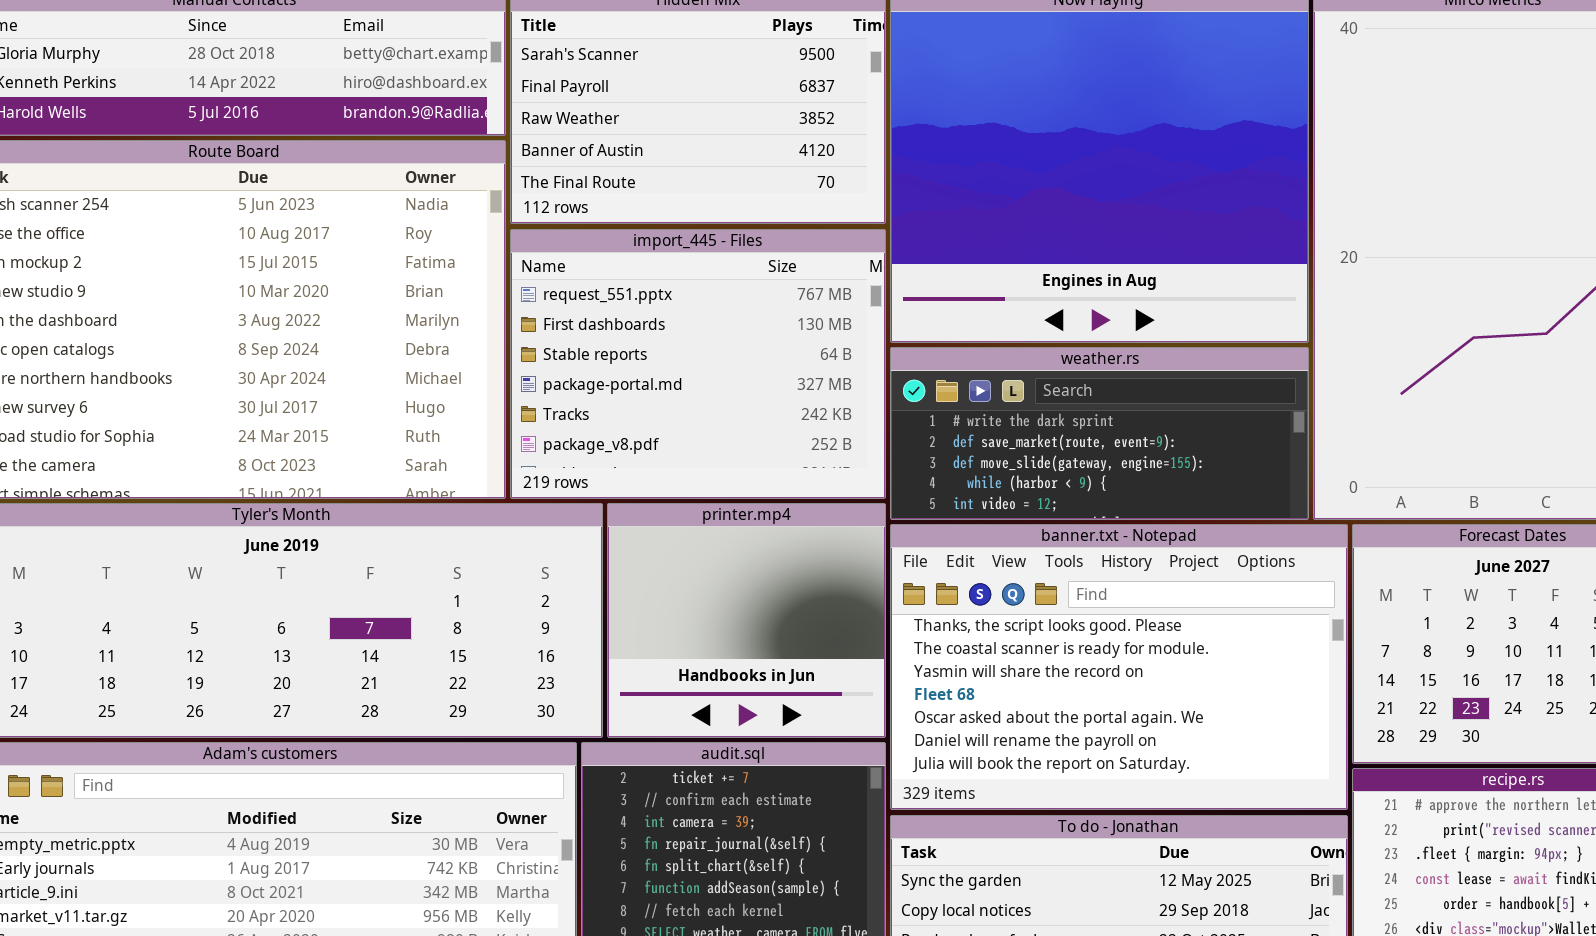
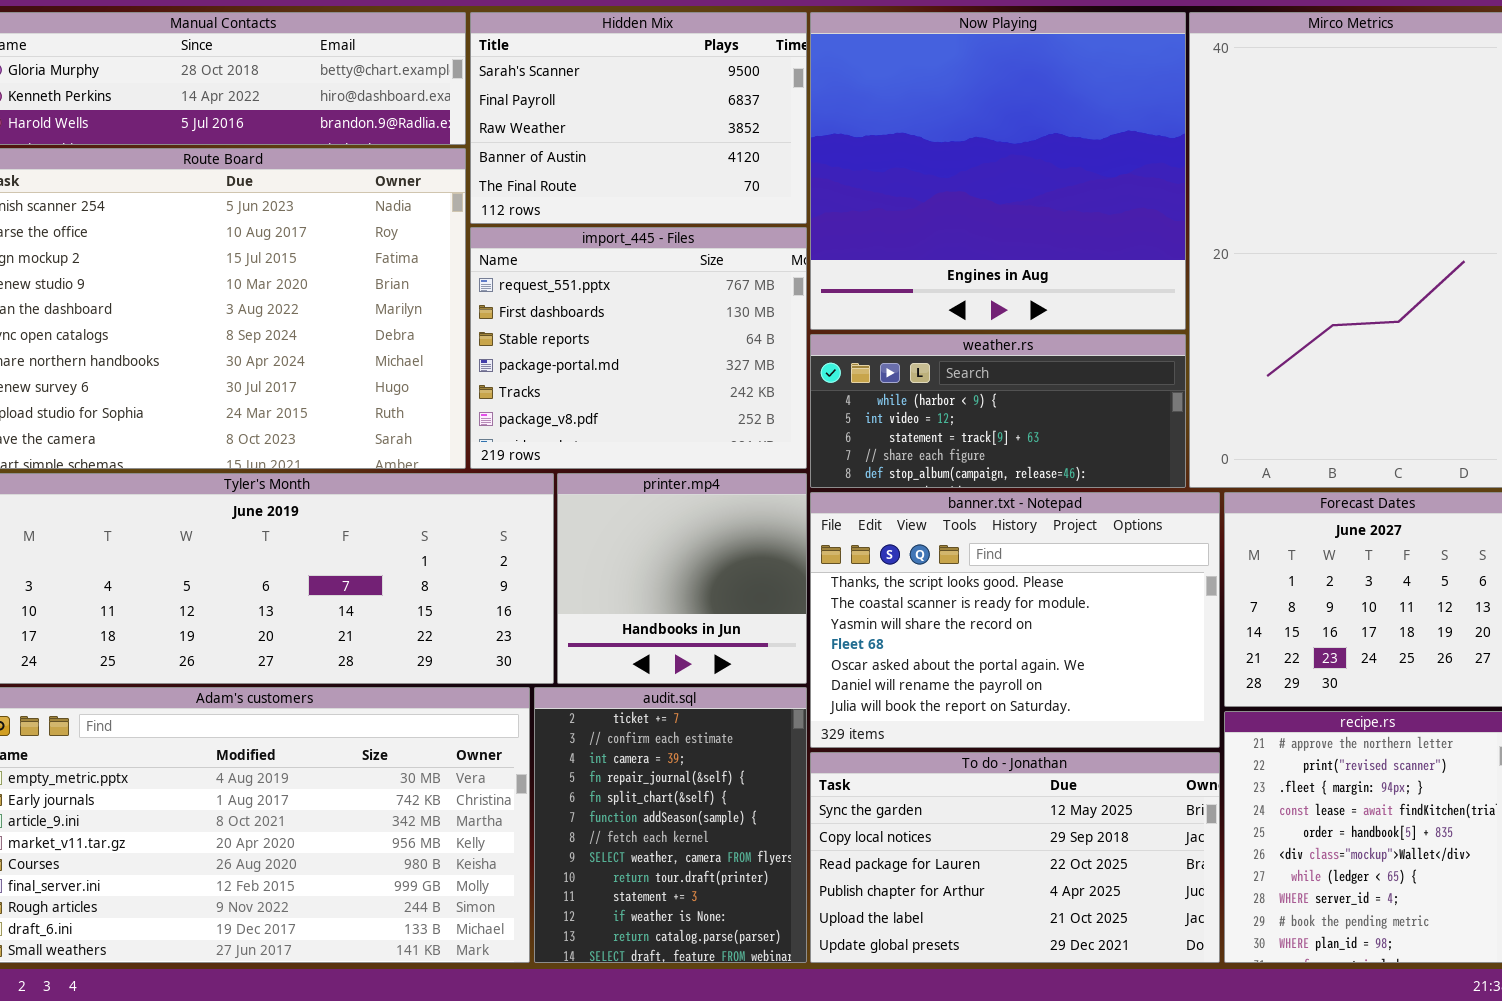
weather.rs: [890,347,1309,520] -> [810,334,1186,488], scrolled down 3 rows

